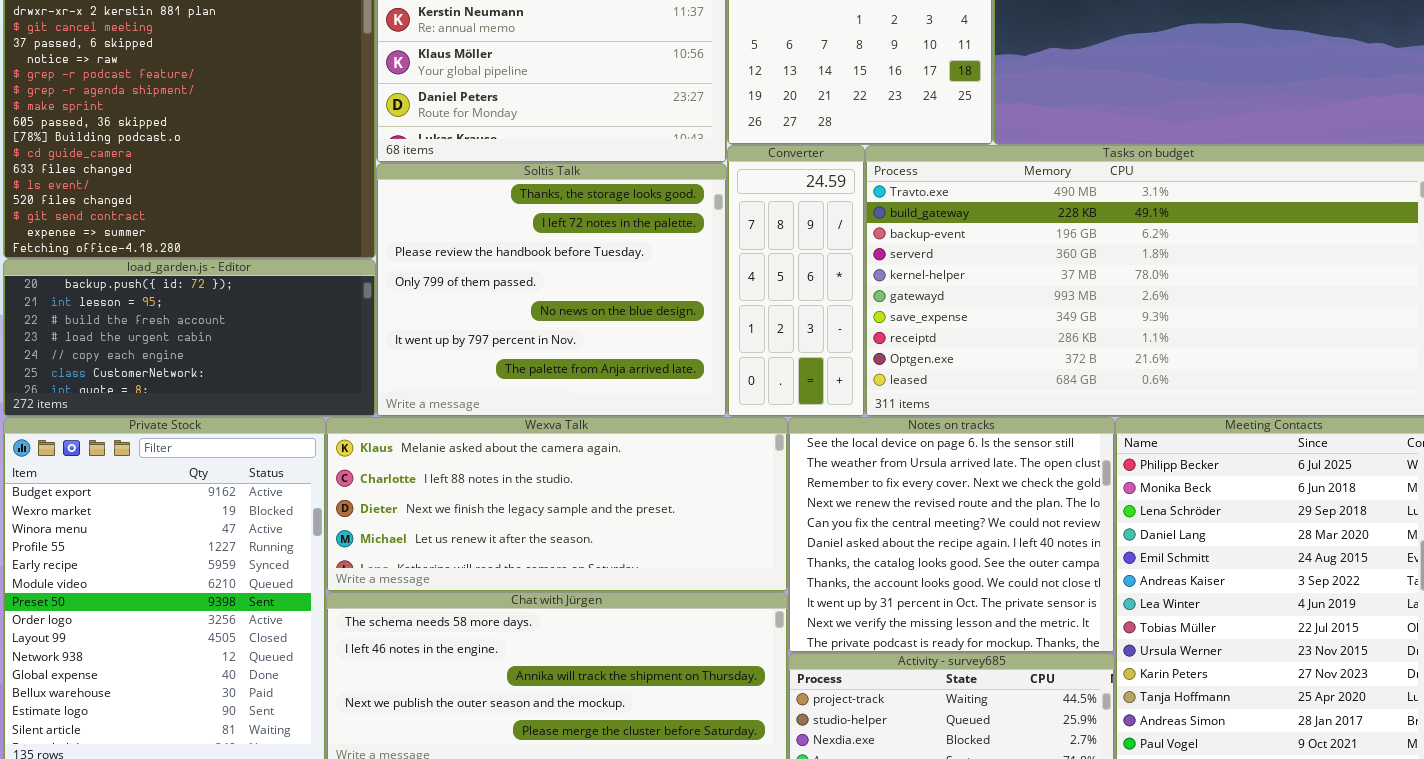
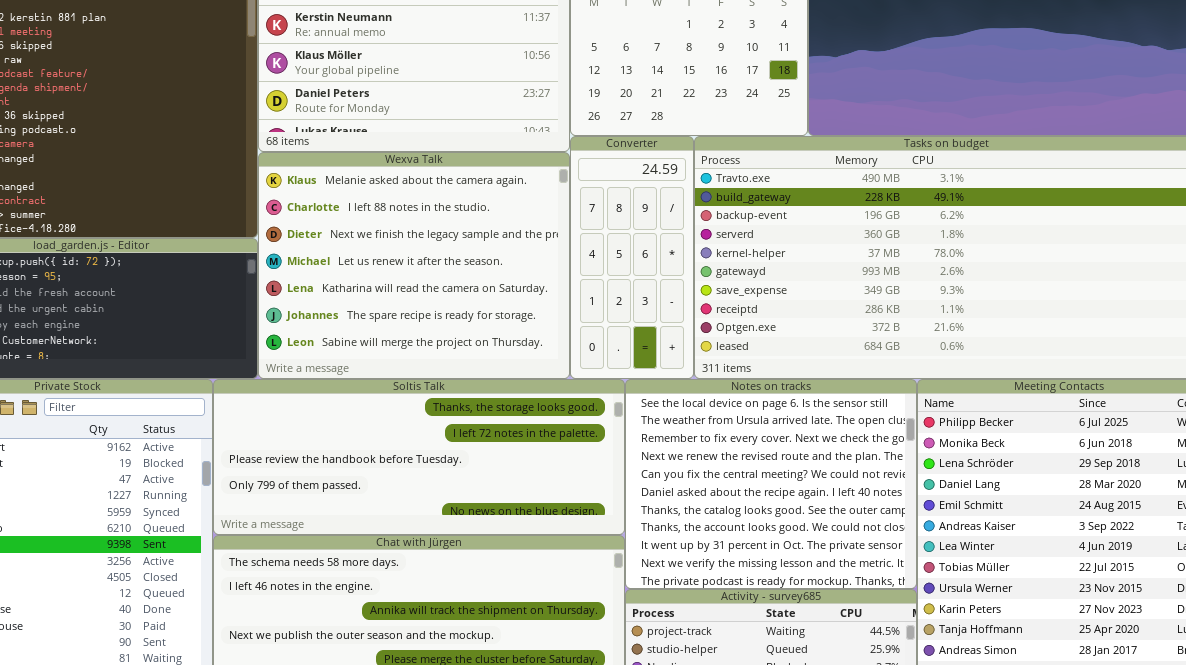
Soltis Talk: [376,163,727,417] -> [213,379,625,535], moved, resized
Wexva Talk: [326,417,788,592] -> [258,152,570,379], moved, resized

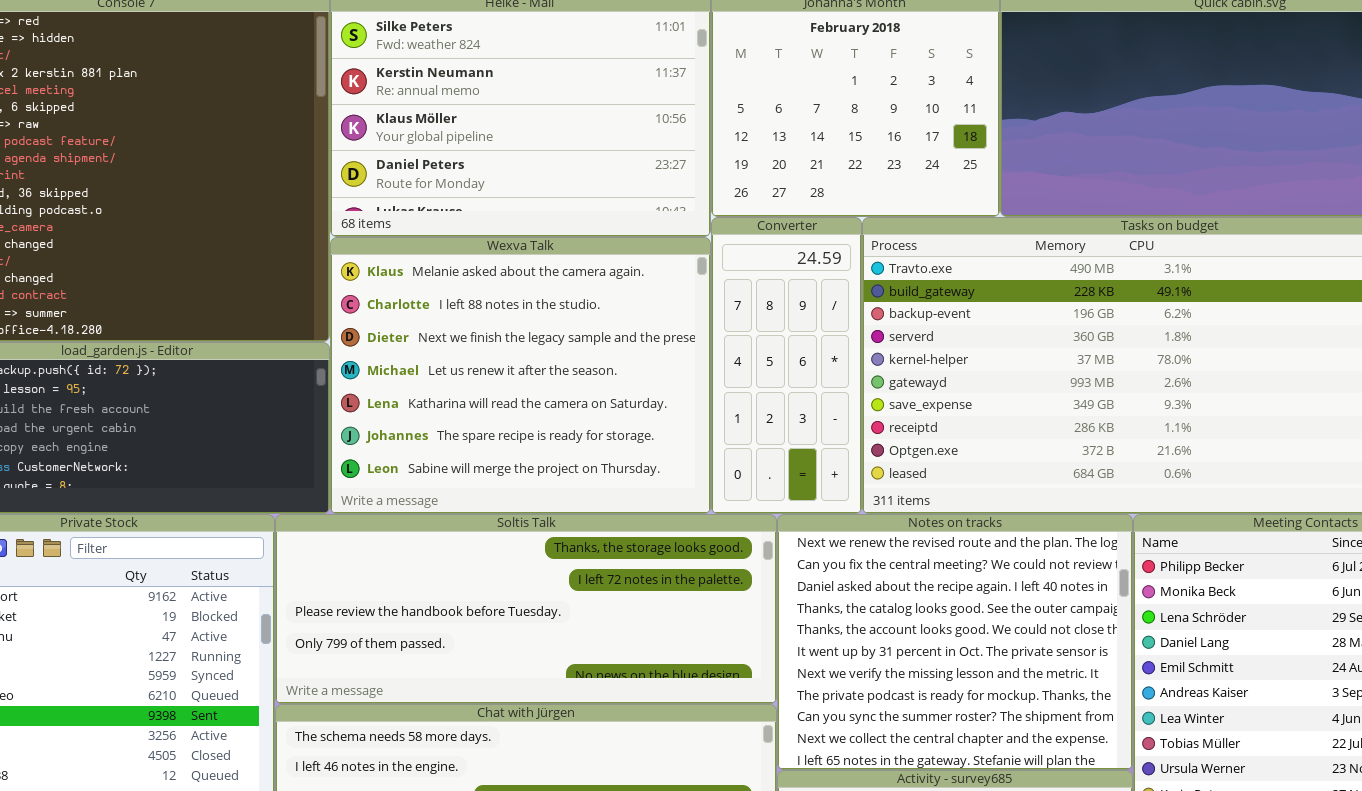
Notes on tracks: [625,379,917,589] -> [777,514,1133,770], scrolled down 3 rows

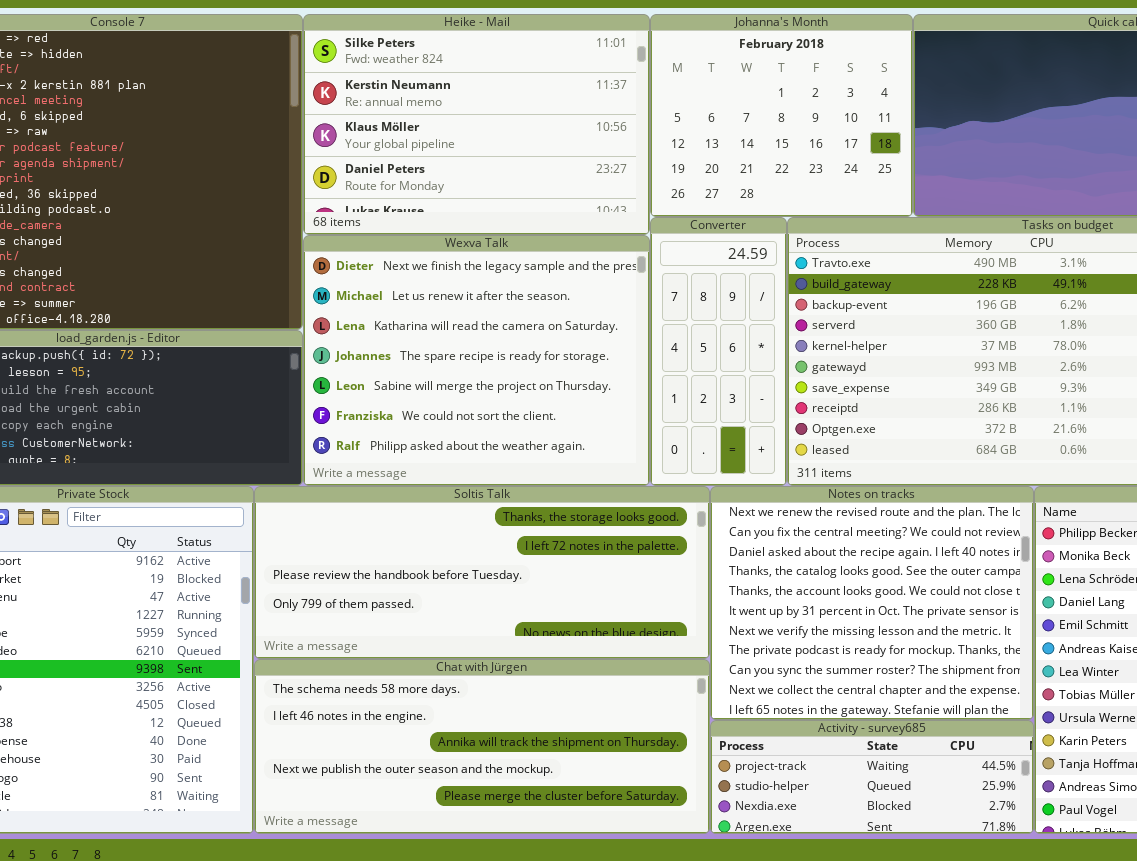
Wexva Talk: [330,237,711,514] -> [303,235,650,486], scrolled down 2 rows

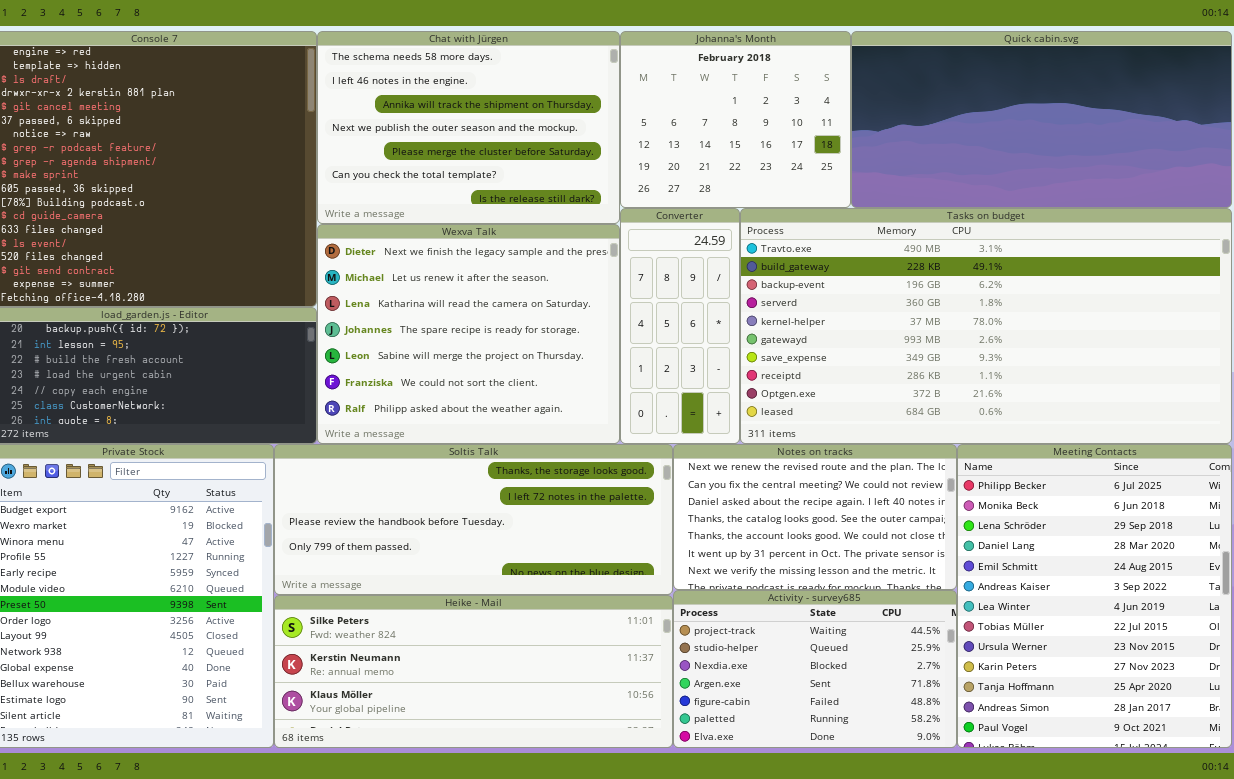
Heike - Mail: [303,14,650,235] -> [274,595,673,748], moved, resized
Notes on tracks: [710,486,1034,720] -> [673,444,957,590], resized
Chat with Jürgen: [254,659,710,834] -> [317,31,620,224], moved, resized
Activity - survey685: [710,720,1034,834] -> [673,590,957,748], resized

